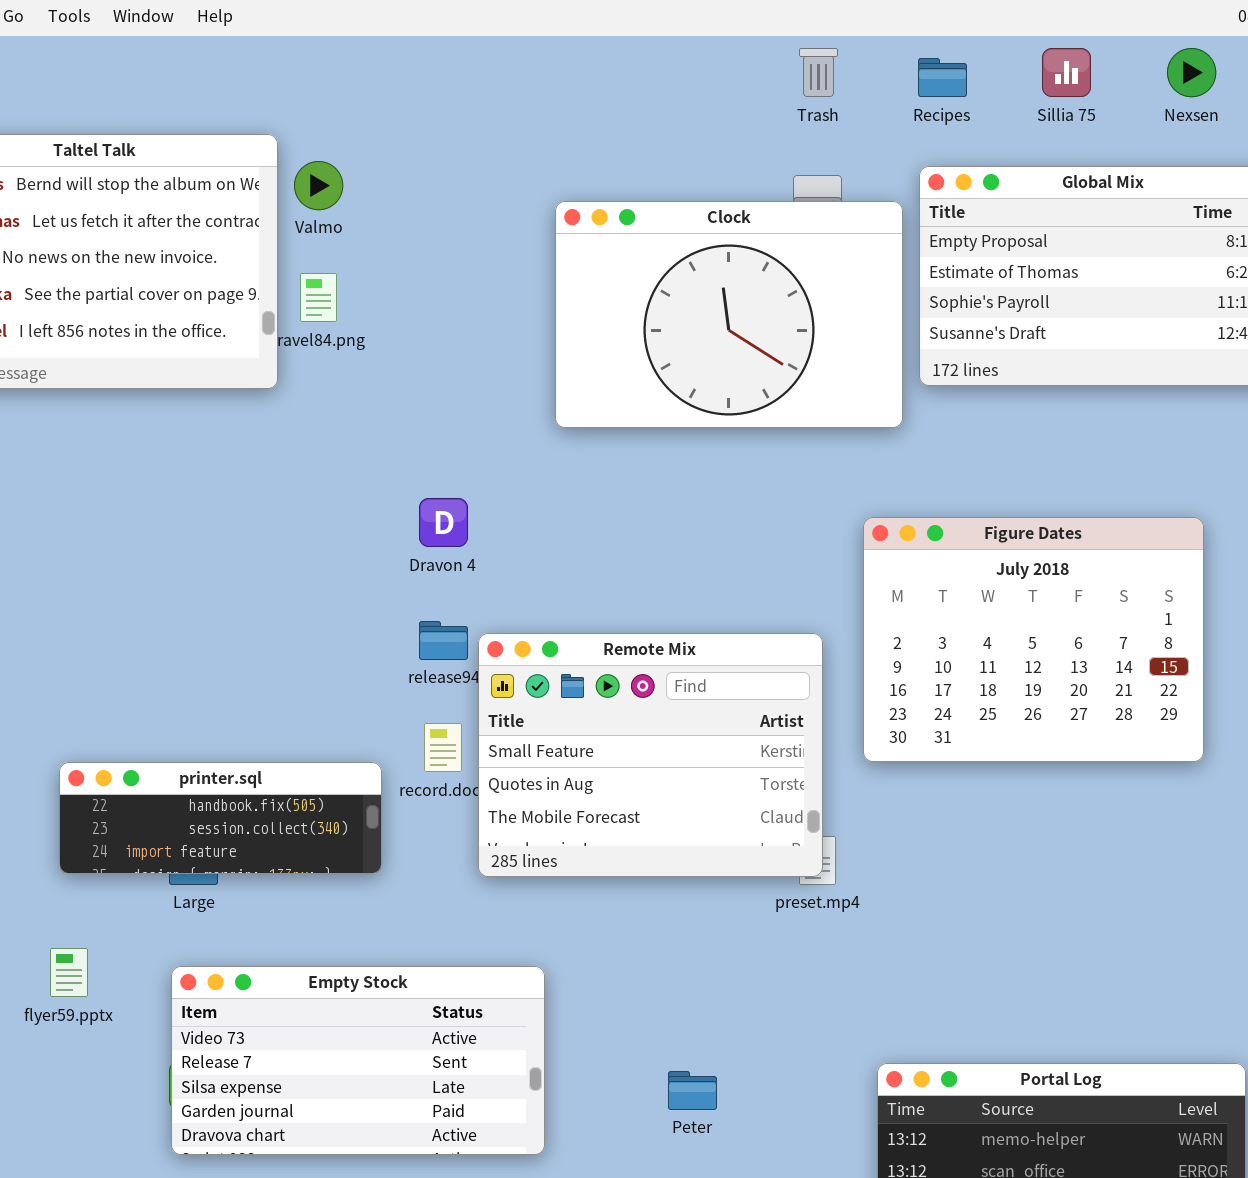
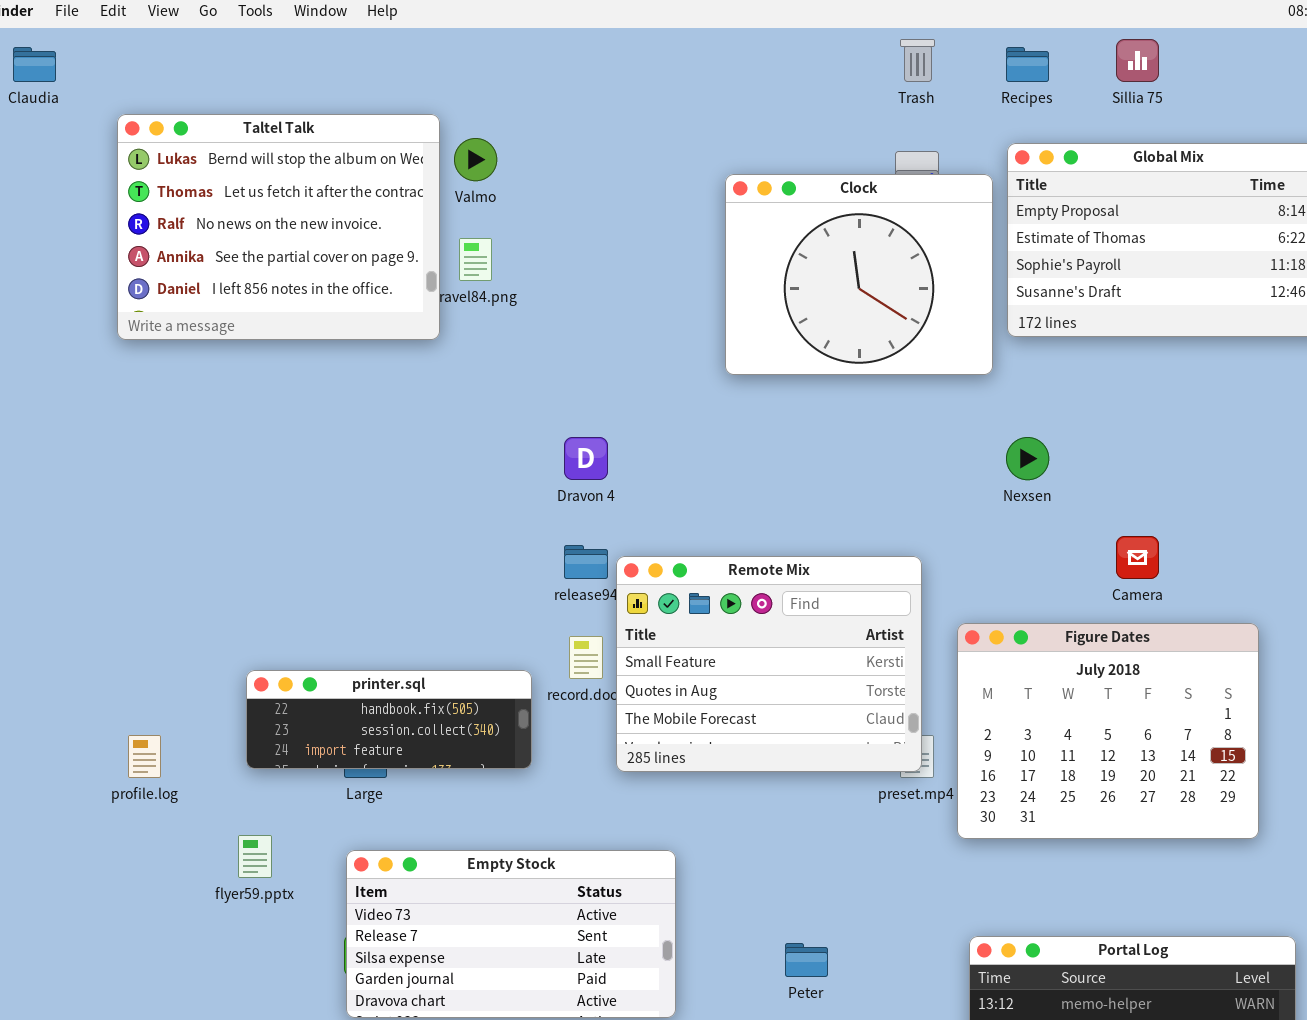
Nexsen: [1167,48,1216,97] -> [1006,437,1049,480], moved
Clock: [555,201,903,428] -> [725,174,993,375], resized
Figure Dates: [863,517,1204,762] -> [957,623,1259,839], moved

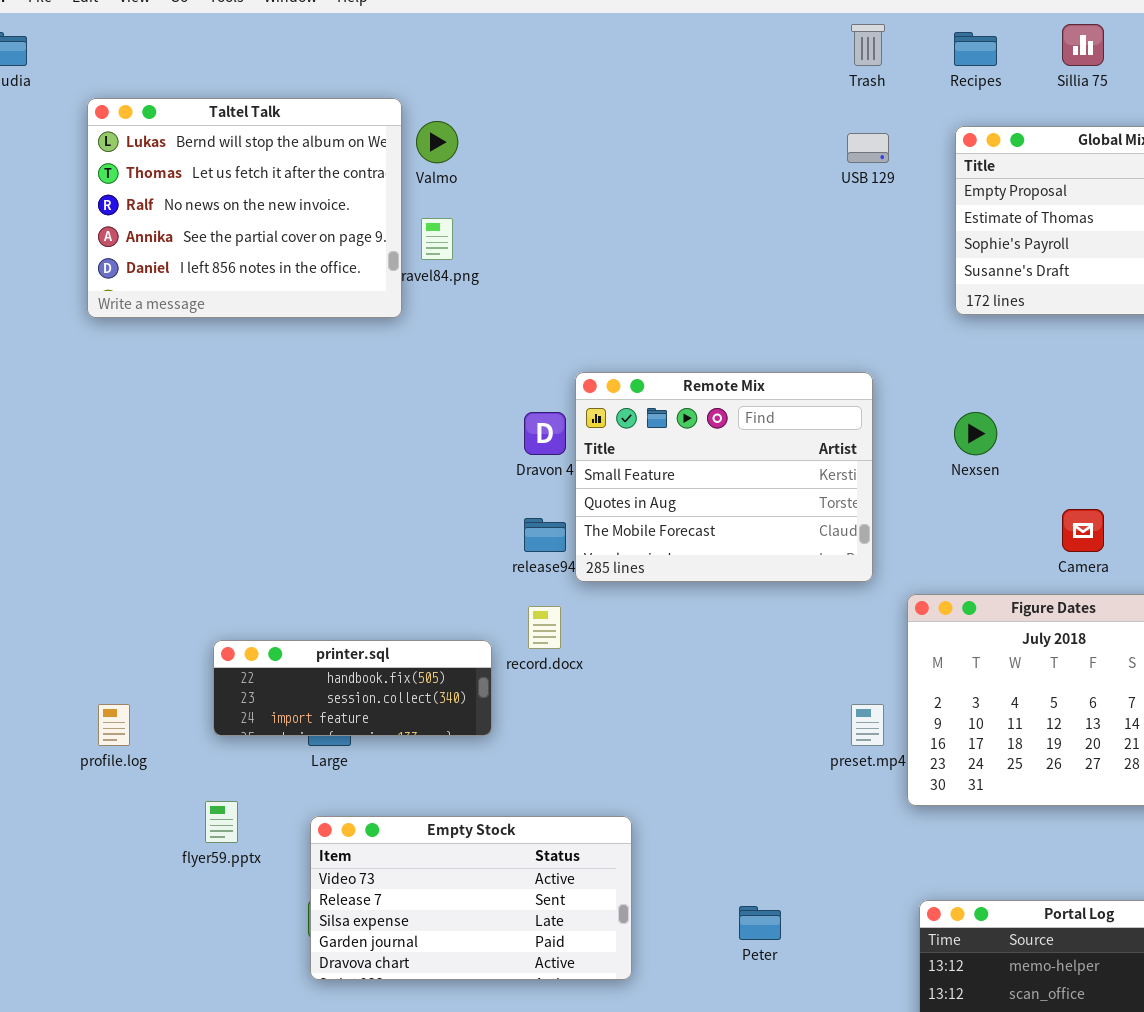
Clock: [725,174,993,375] -> none, closed
Remote Mix: [616,556,922,772] -> [575,372,873,582], moved

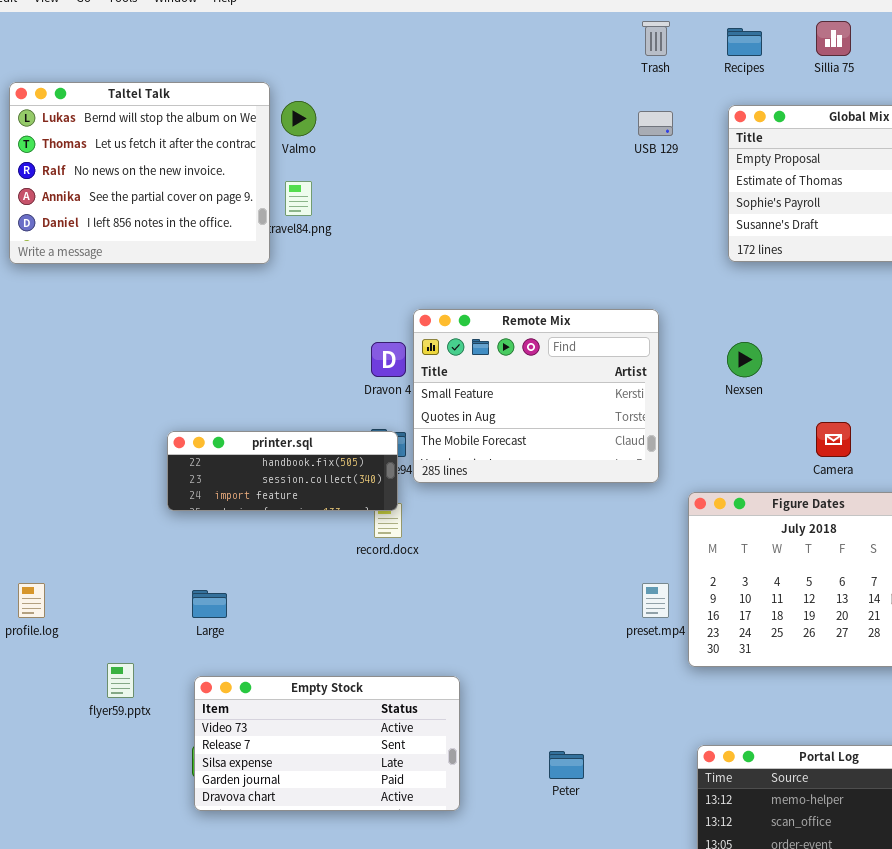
printer.sql: [213,640,492,736] -> [167,431,398,511], moved

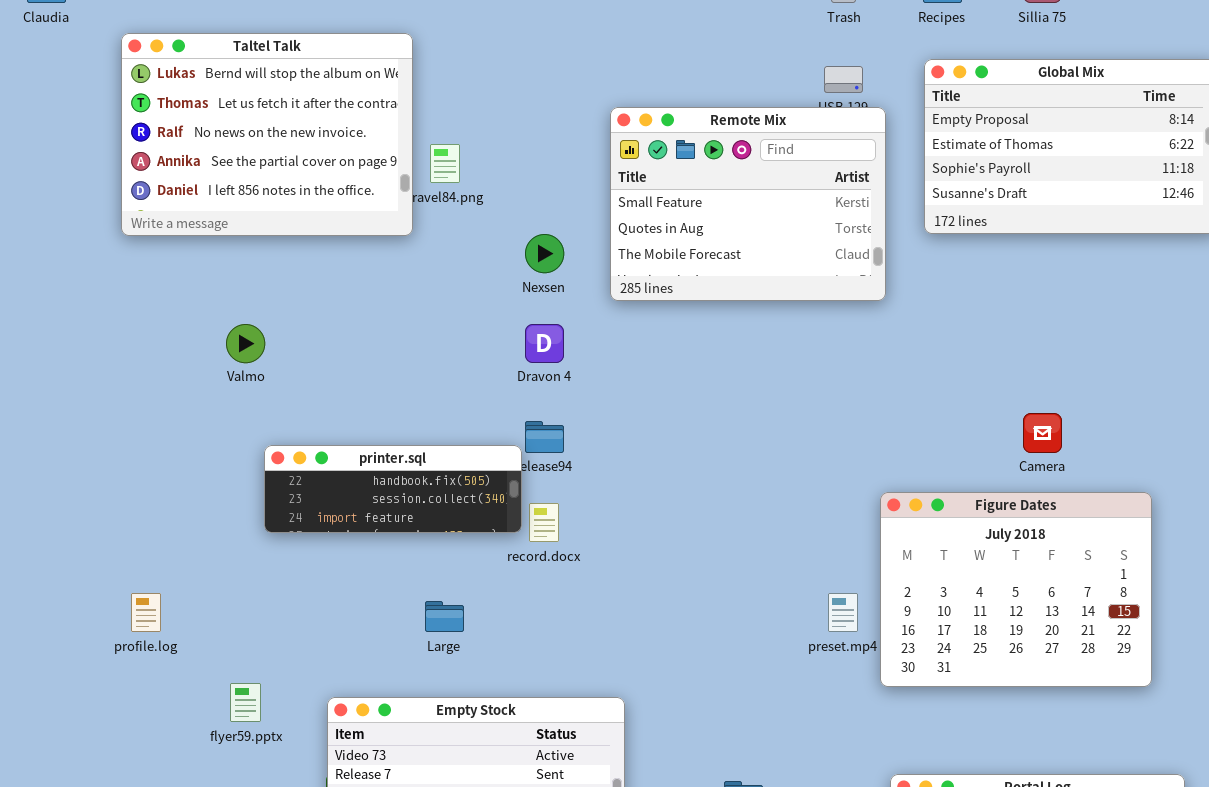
Valmo: [281,101,316,136] -> [226,324,265,363], moved
Remote Mix: [413,309,659,483] -> [610,107,886,301], moved
Nexsen: [727,342,762,377] -> [525,234,564,273], moved
printer.sql: [167,431,398,511] -> [264,445,522,533], moved
Large: [192,590,227,618] -> [425,601,464,632], moved

